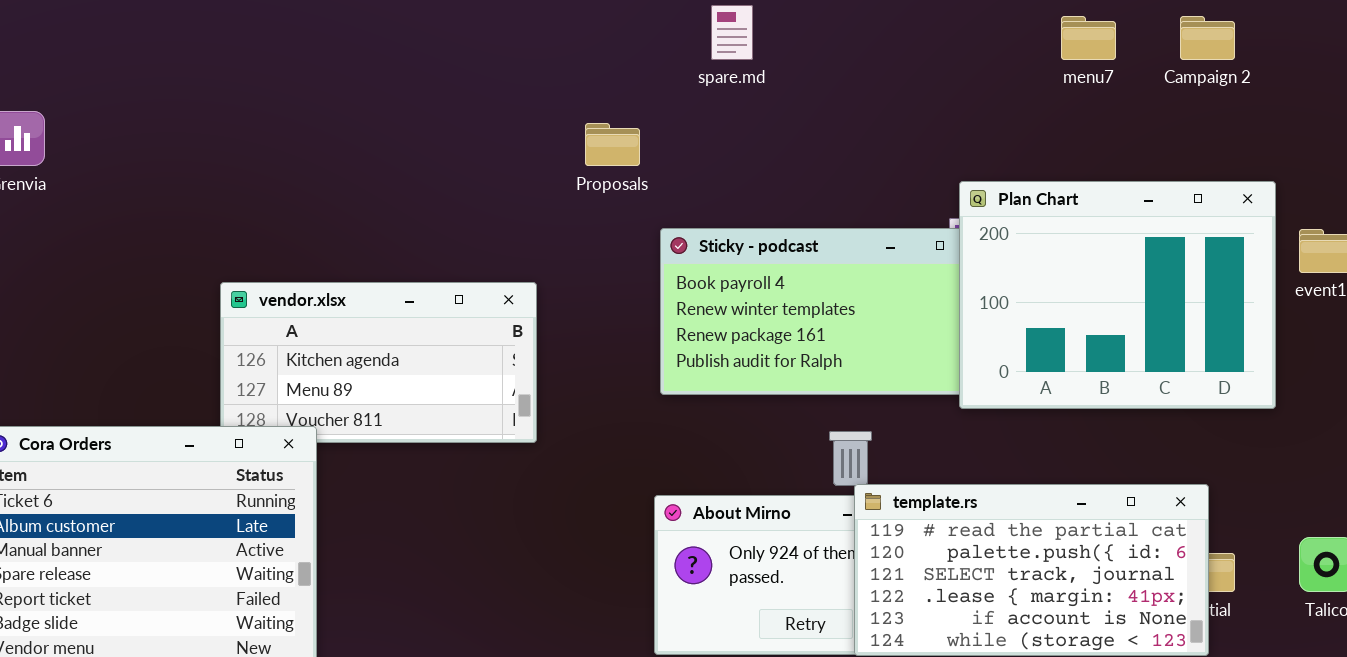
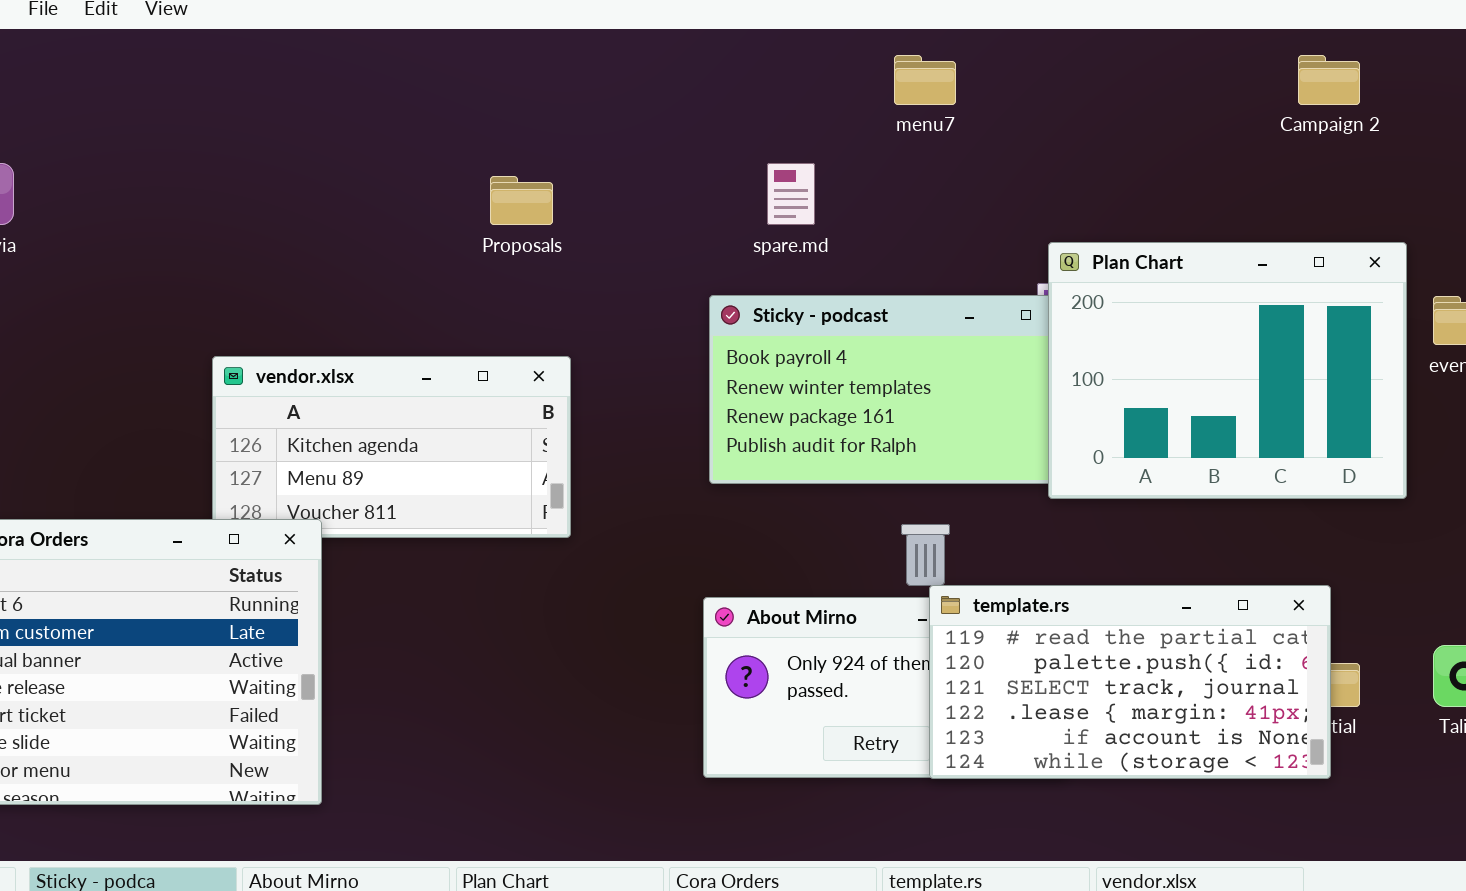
spare.md: [711,5,753,60] -> [767,163,815,225], moved
menu7: [1061,16,1116,60] -> [894,55,956,105], moved
Proposals: [585,123,640,166] -> [490,176,553,225], moved

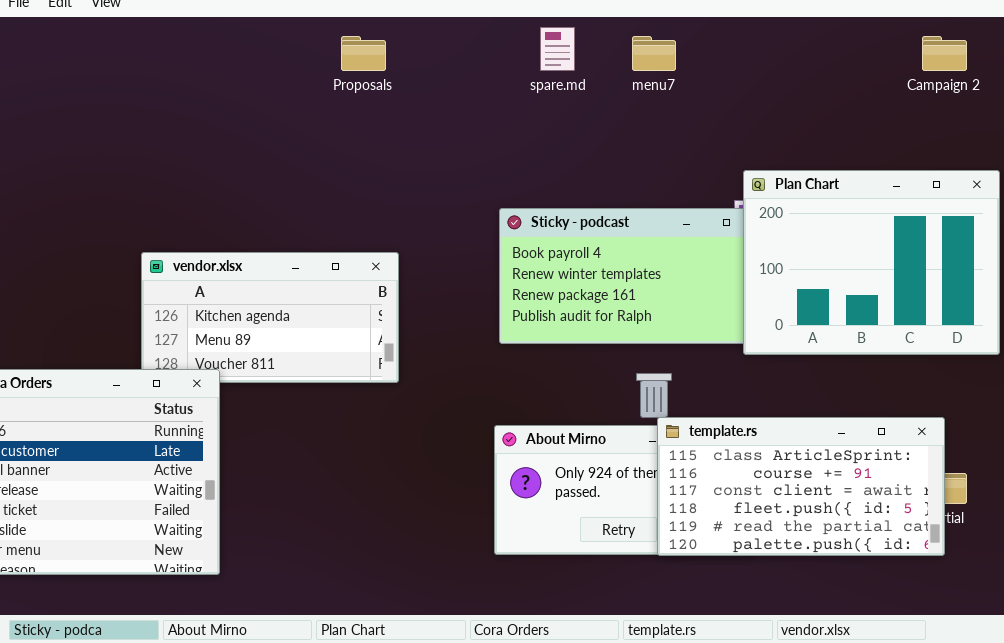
spare.md: [767,163,815,225] -> [540,27,575,71], moved
Proposals: [490,176,553,225] -> [341,36,386,71], moved
template.rs: [929,585,1331,779] -> [657,417,945,556], scrolled up 4 rows

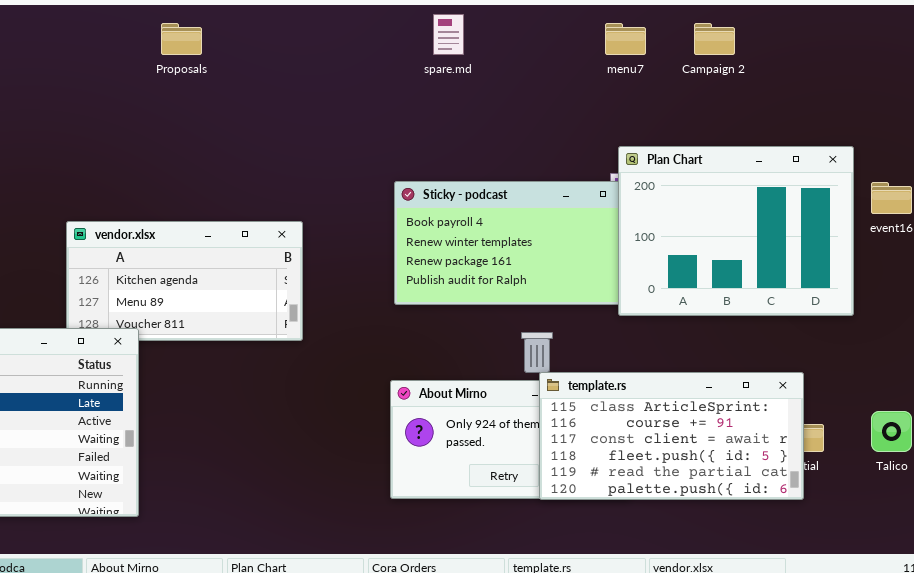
Proposals: [341,36,386,71] -> [161,23,202,55], moved
menu7: [632,36,676,71] -> [605,23,646,55], moved
Campaign 2: [922,36,967,71] -> [694,23,735,55], moved

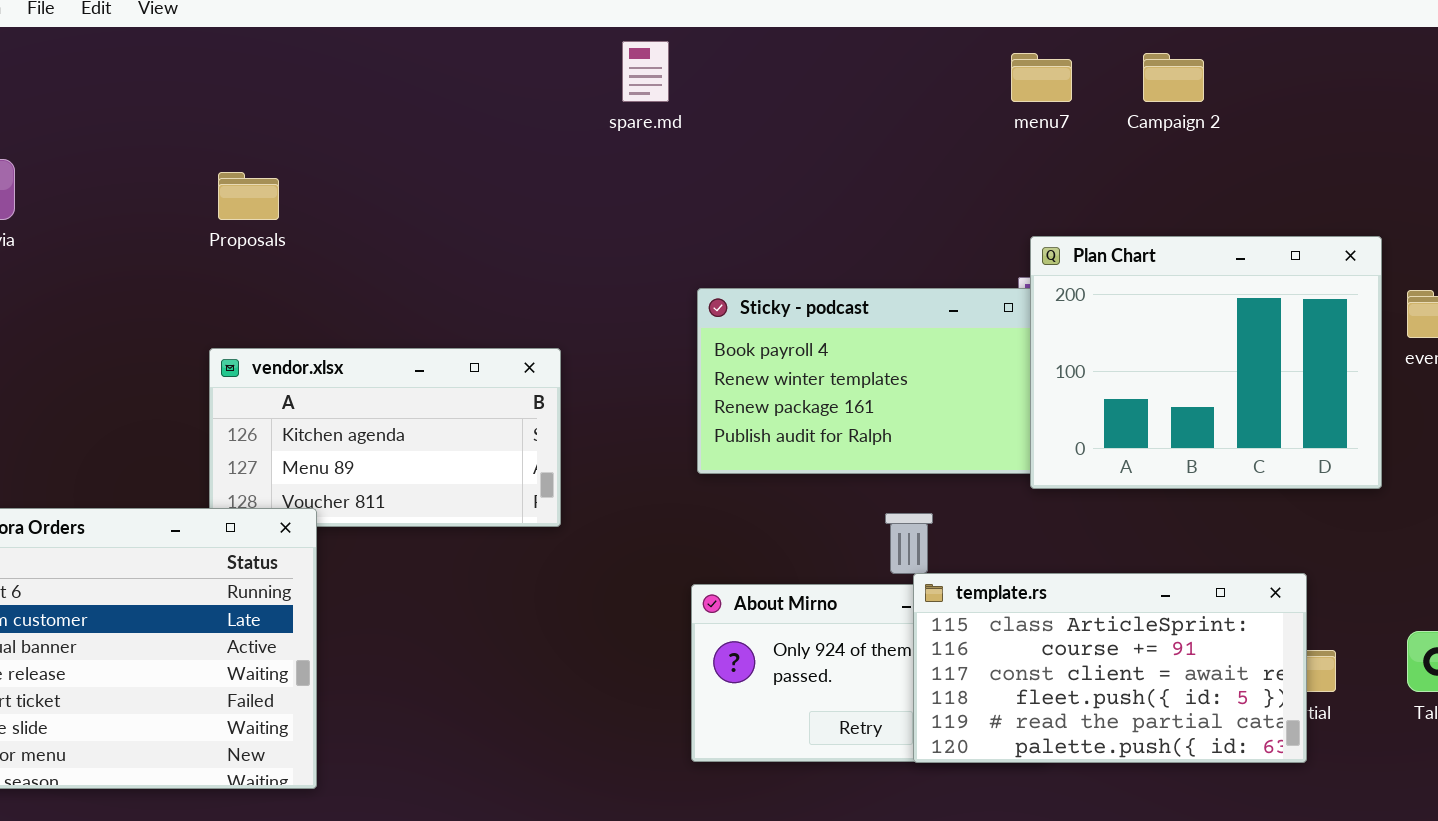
spare.md: [433,14,464,55] -> [622,41,669,102], moved
Proposals: [161,23,202,55] -> [218,172,279,220], moved

